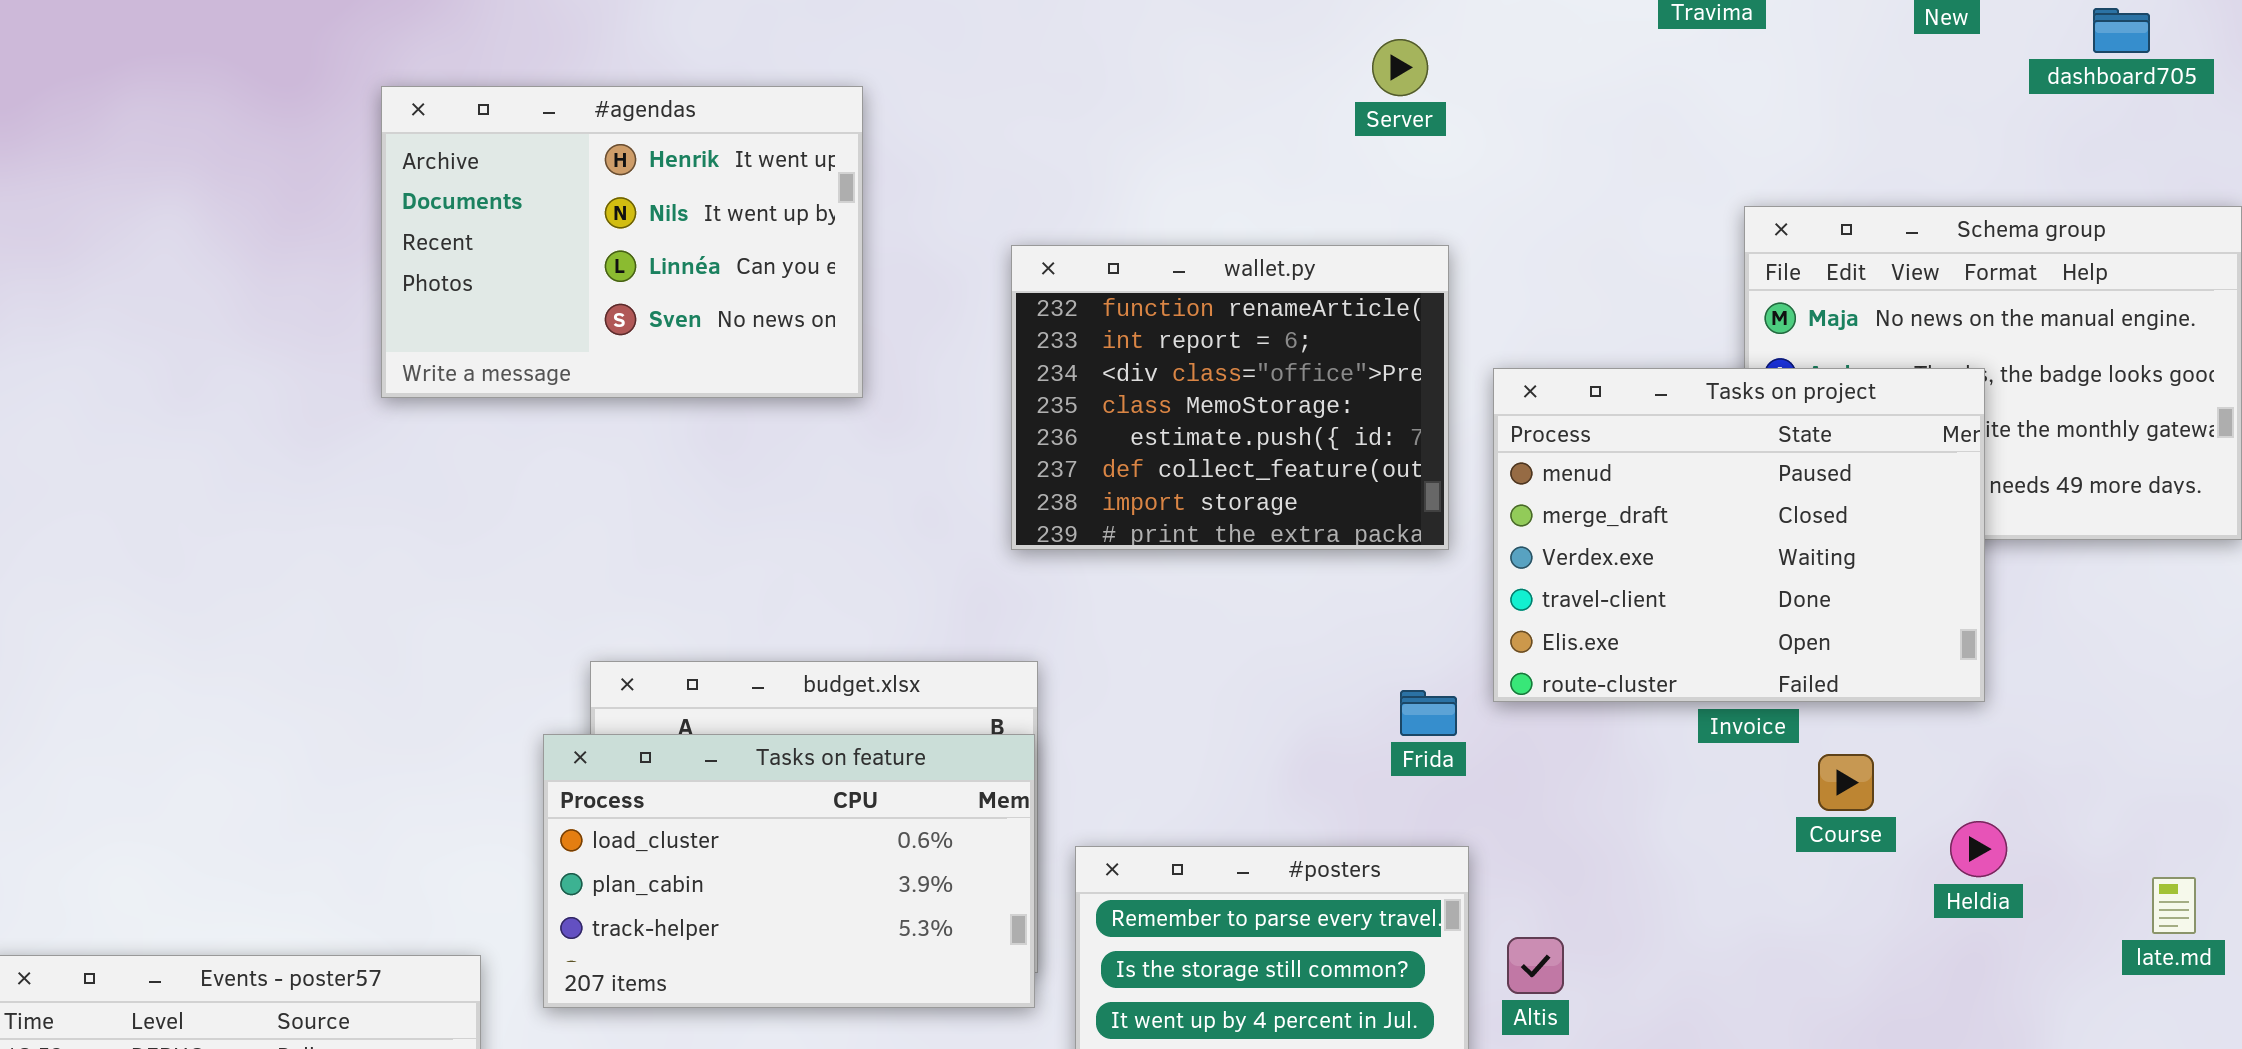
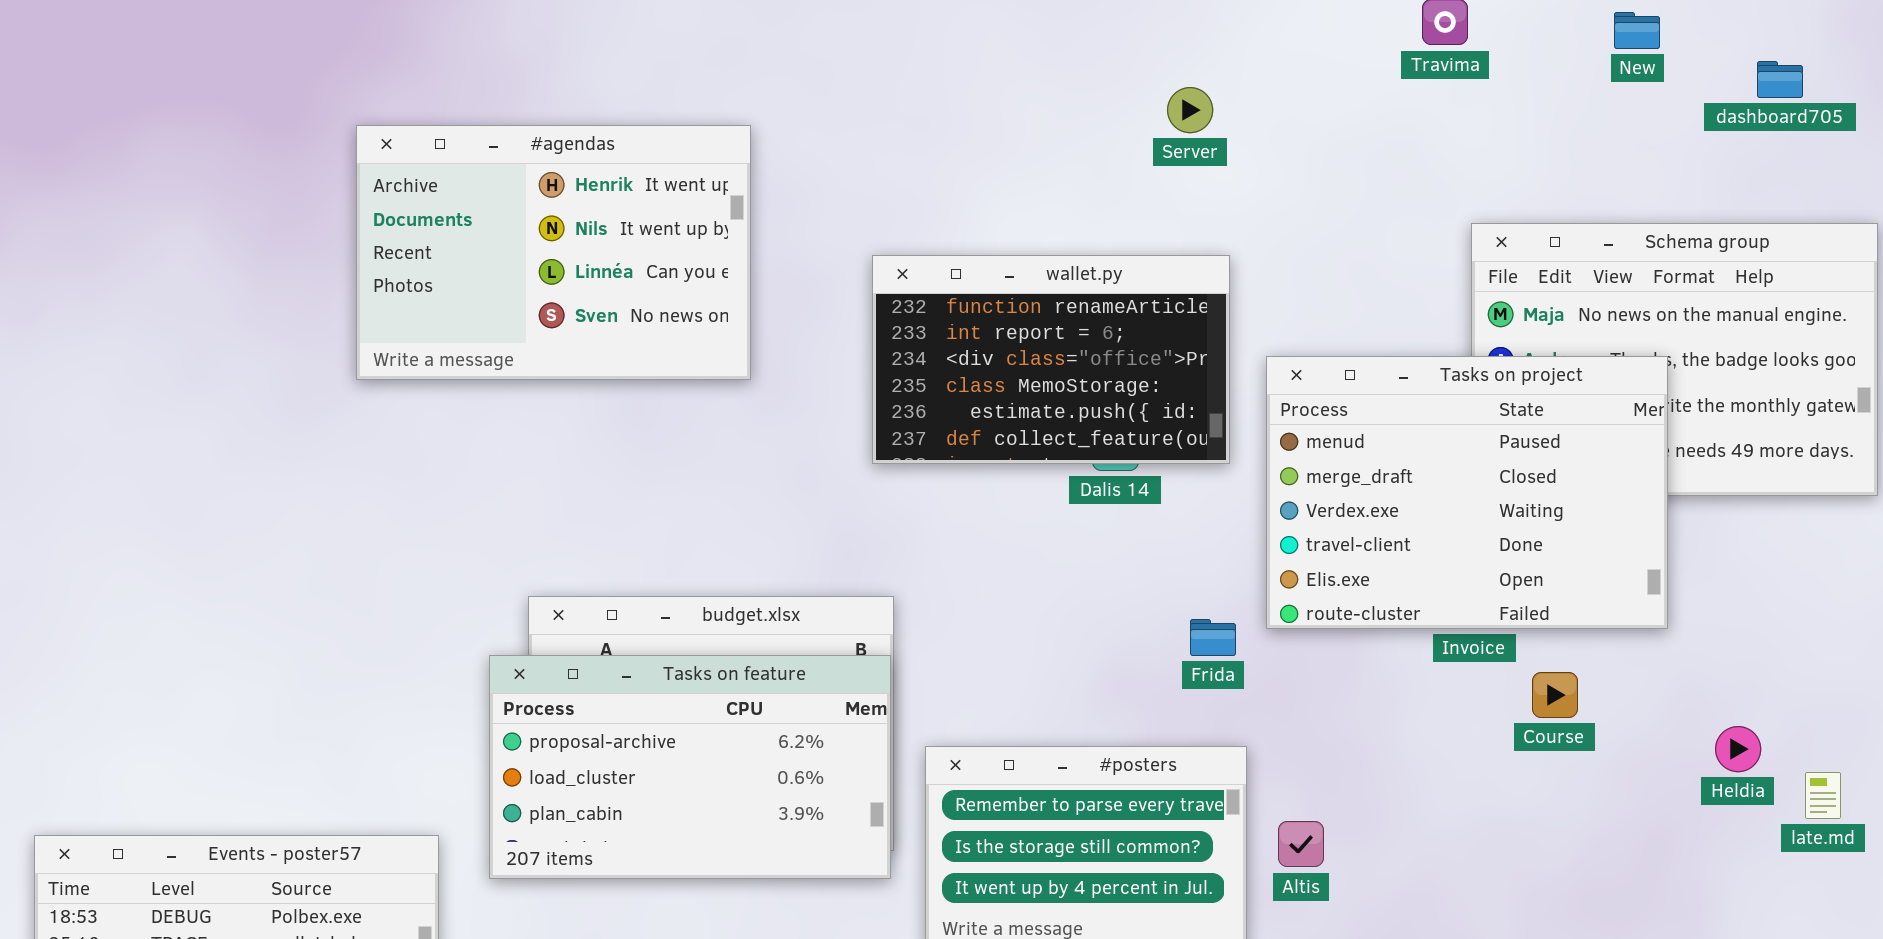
wallet.py: [1011,245,1449,550] -> [872,255,1230,464], resized
Tasks on feature: [543,734,1035,1008] -> [489,655,891,879], scrolled up 1 row
Heldia: [1950,821,2007,877] -> [1715,726,1761,772], moved

